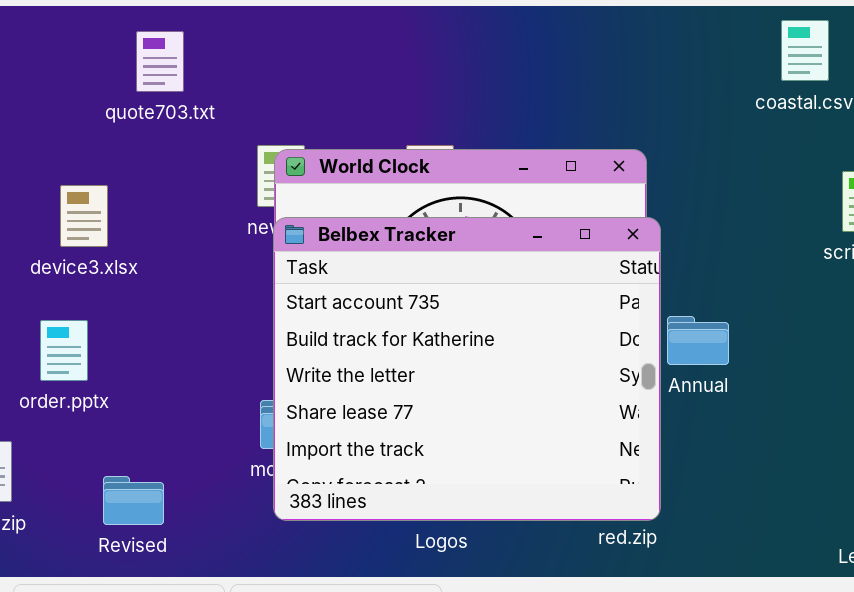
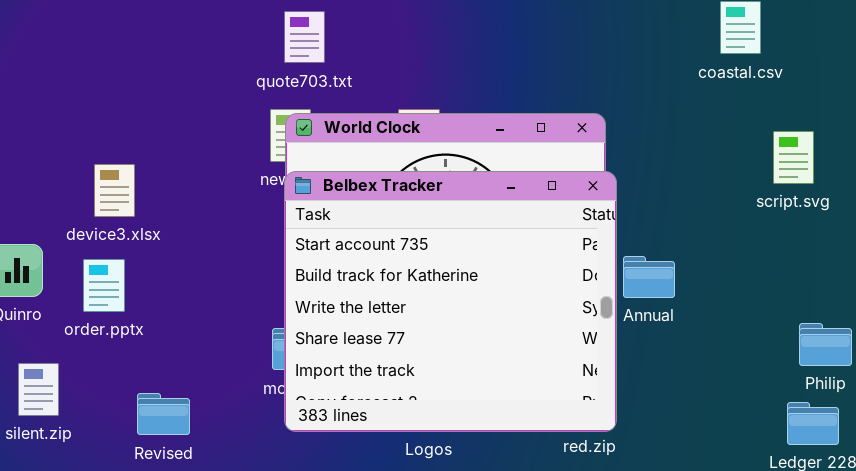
quote703.txt: [136,31,184,92] -> [284,11,325,63], moved
device3.xlsx: [60,185,108,247] -> [94,164,135,217], moved

